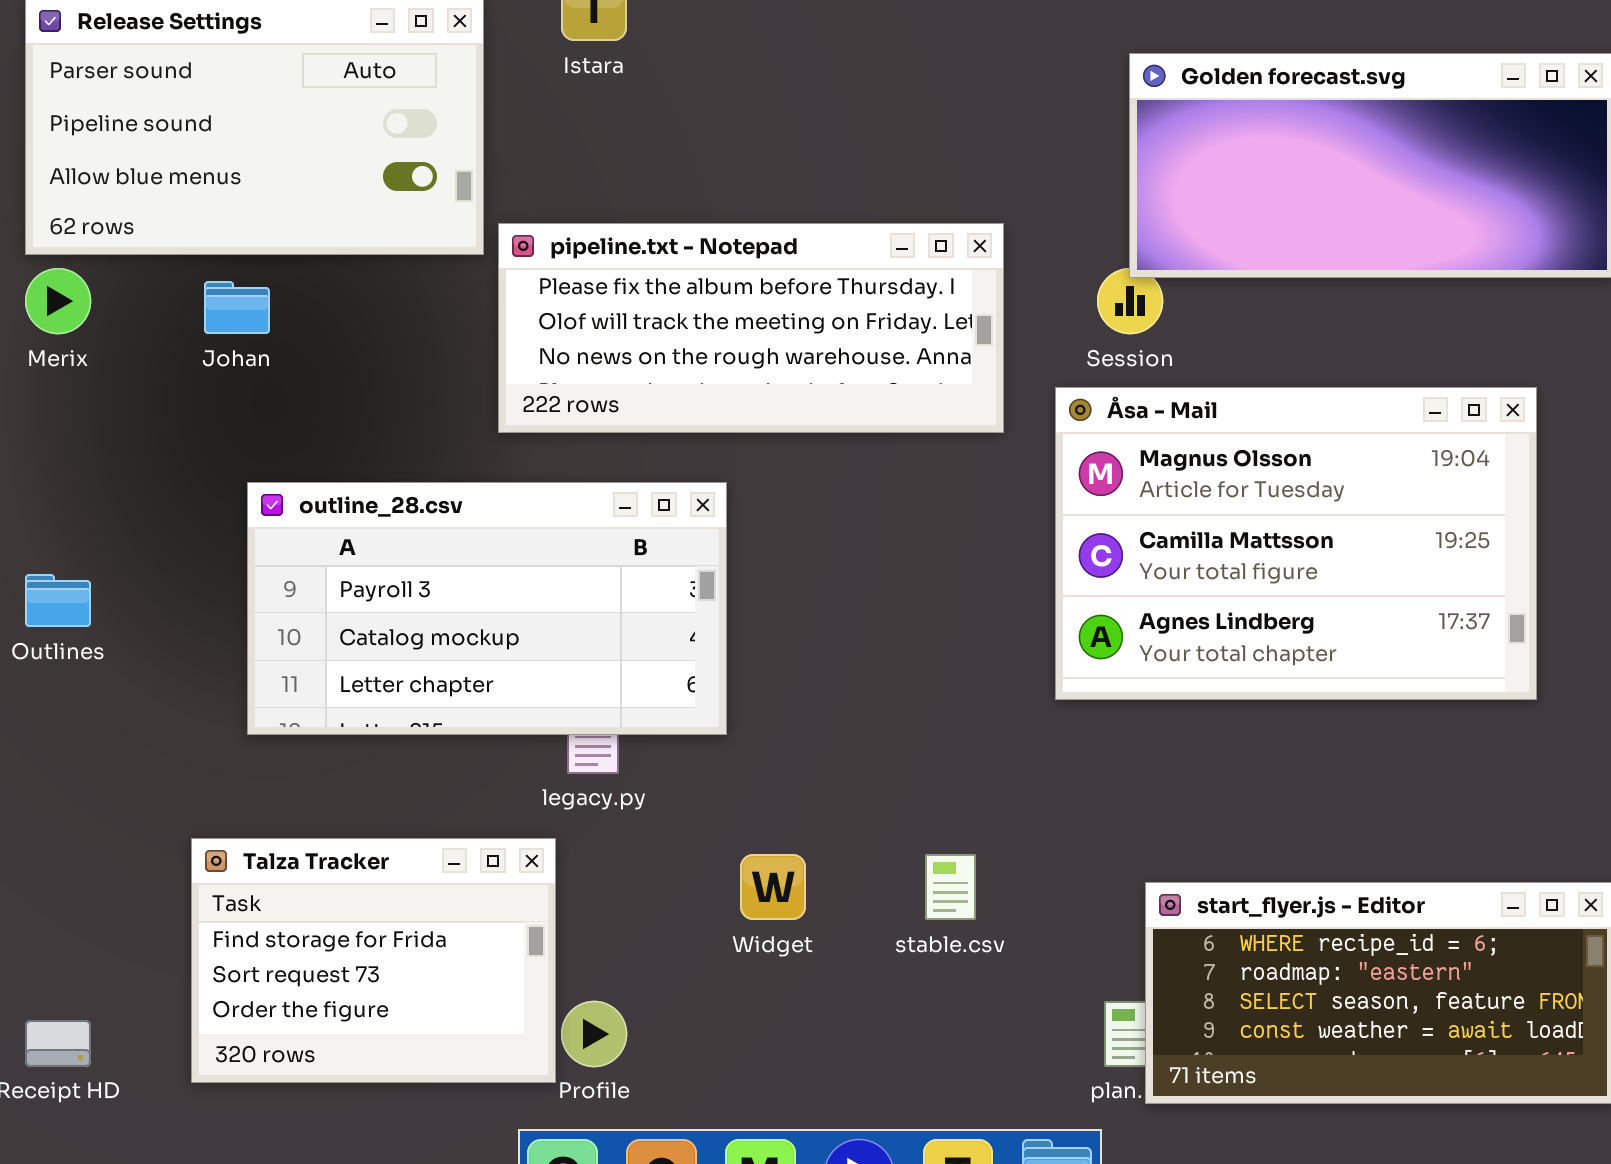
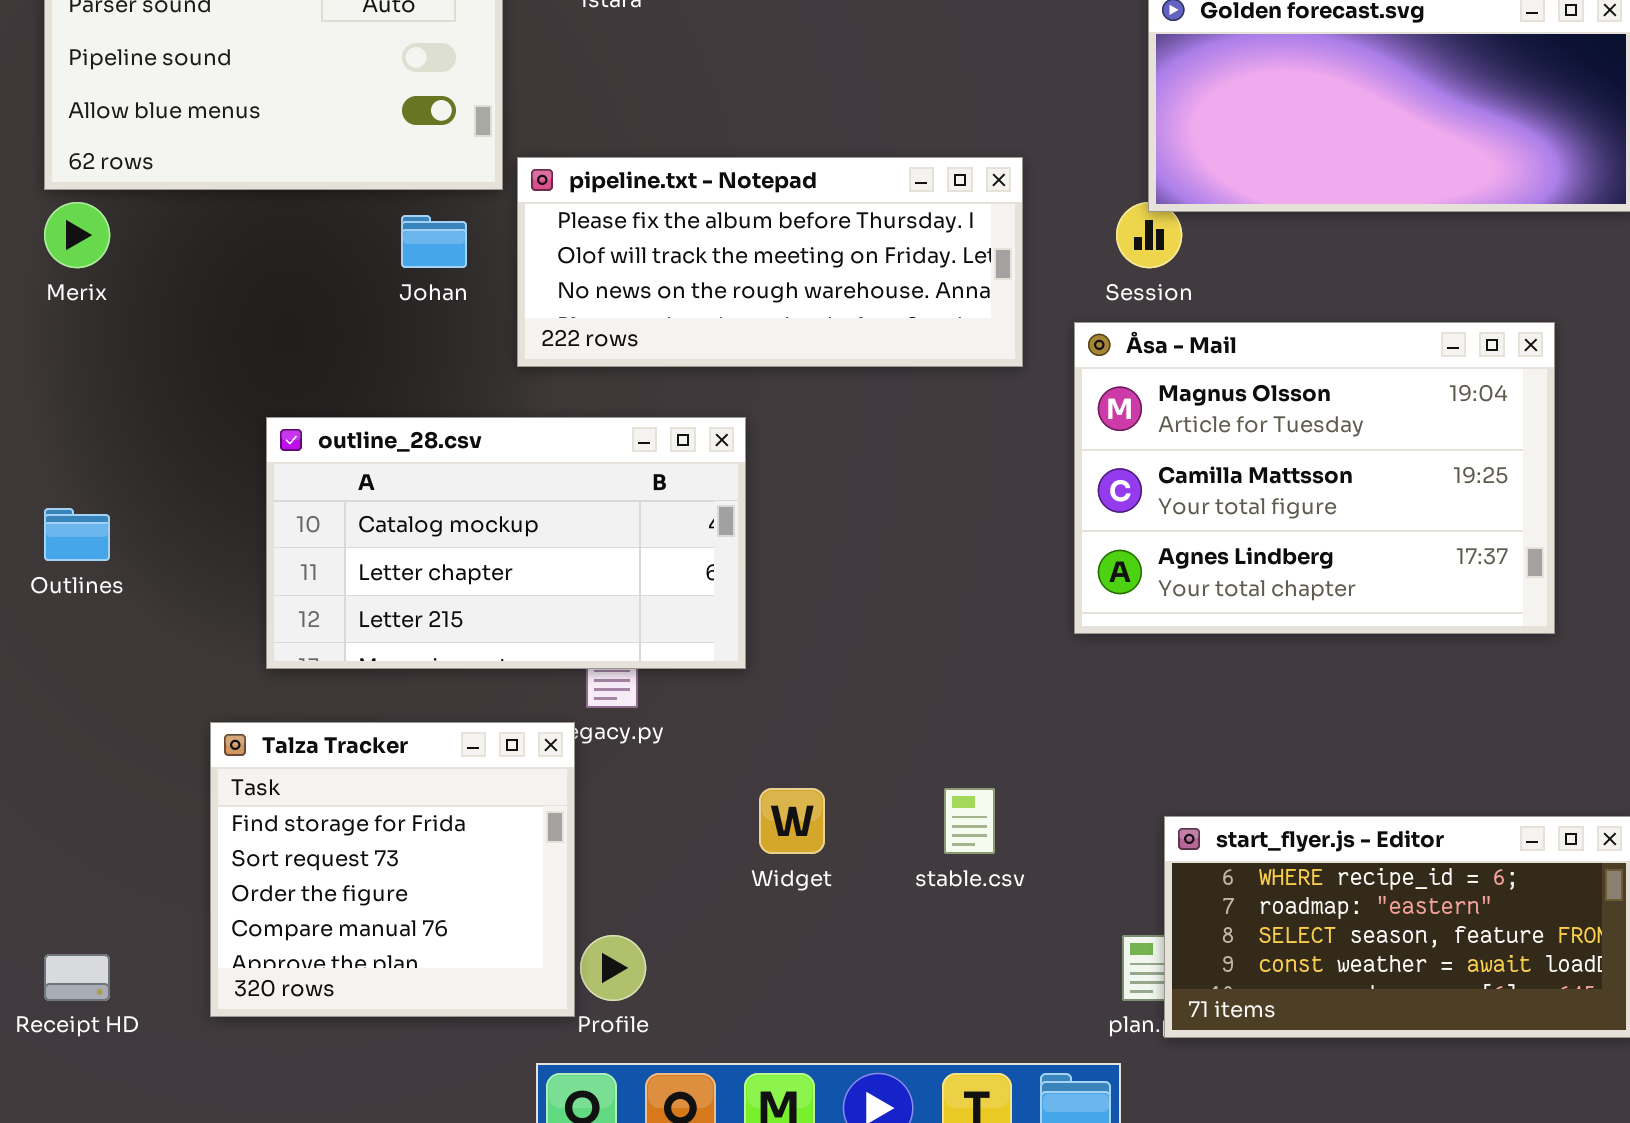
Johan: [204,281,270,334] -> [401,215,467,268], moved
outline_28.csv: [247,482,727,735] -> [266,417,746,669], scrolled down 1 row
Talza Tracker: [191,838,556,1083] -> [210,722,575,1017], resized

